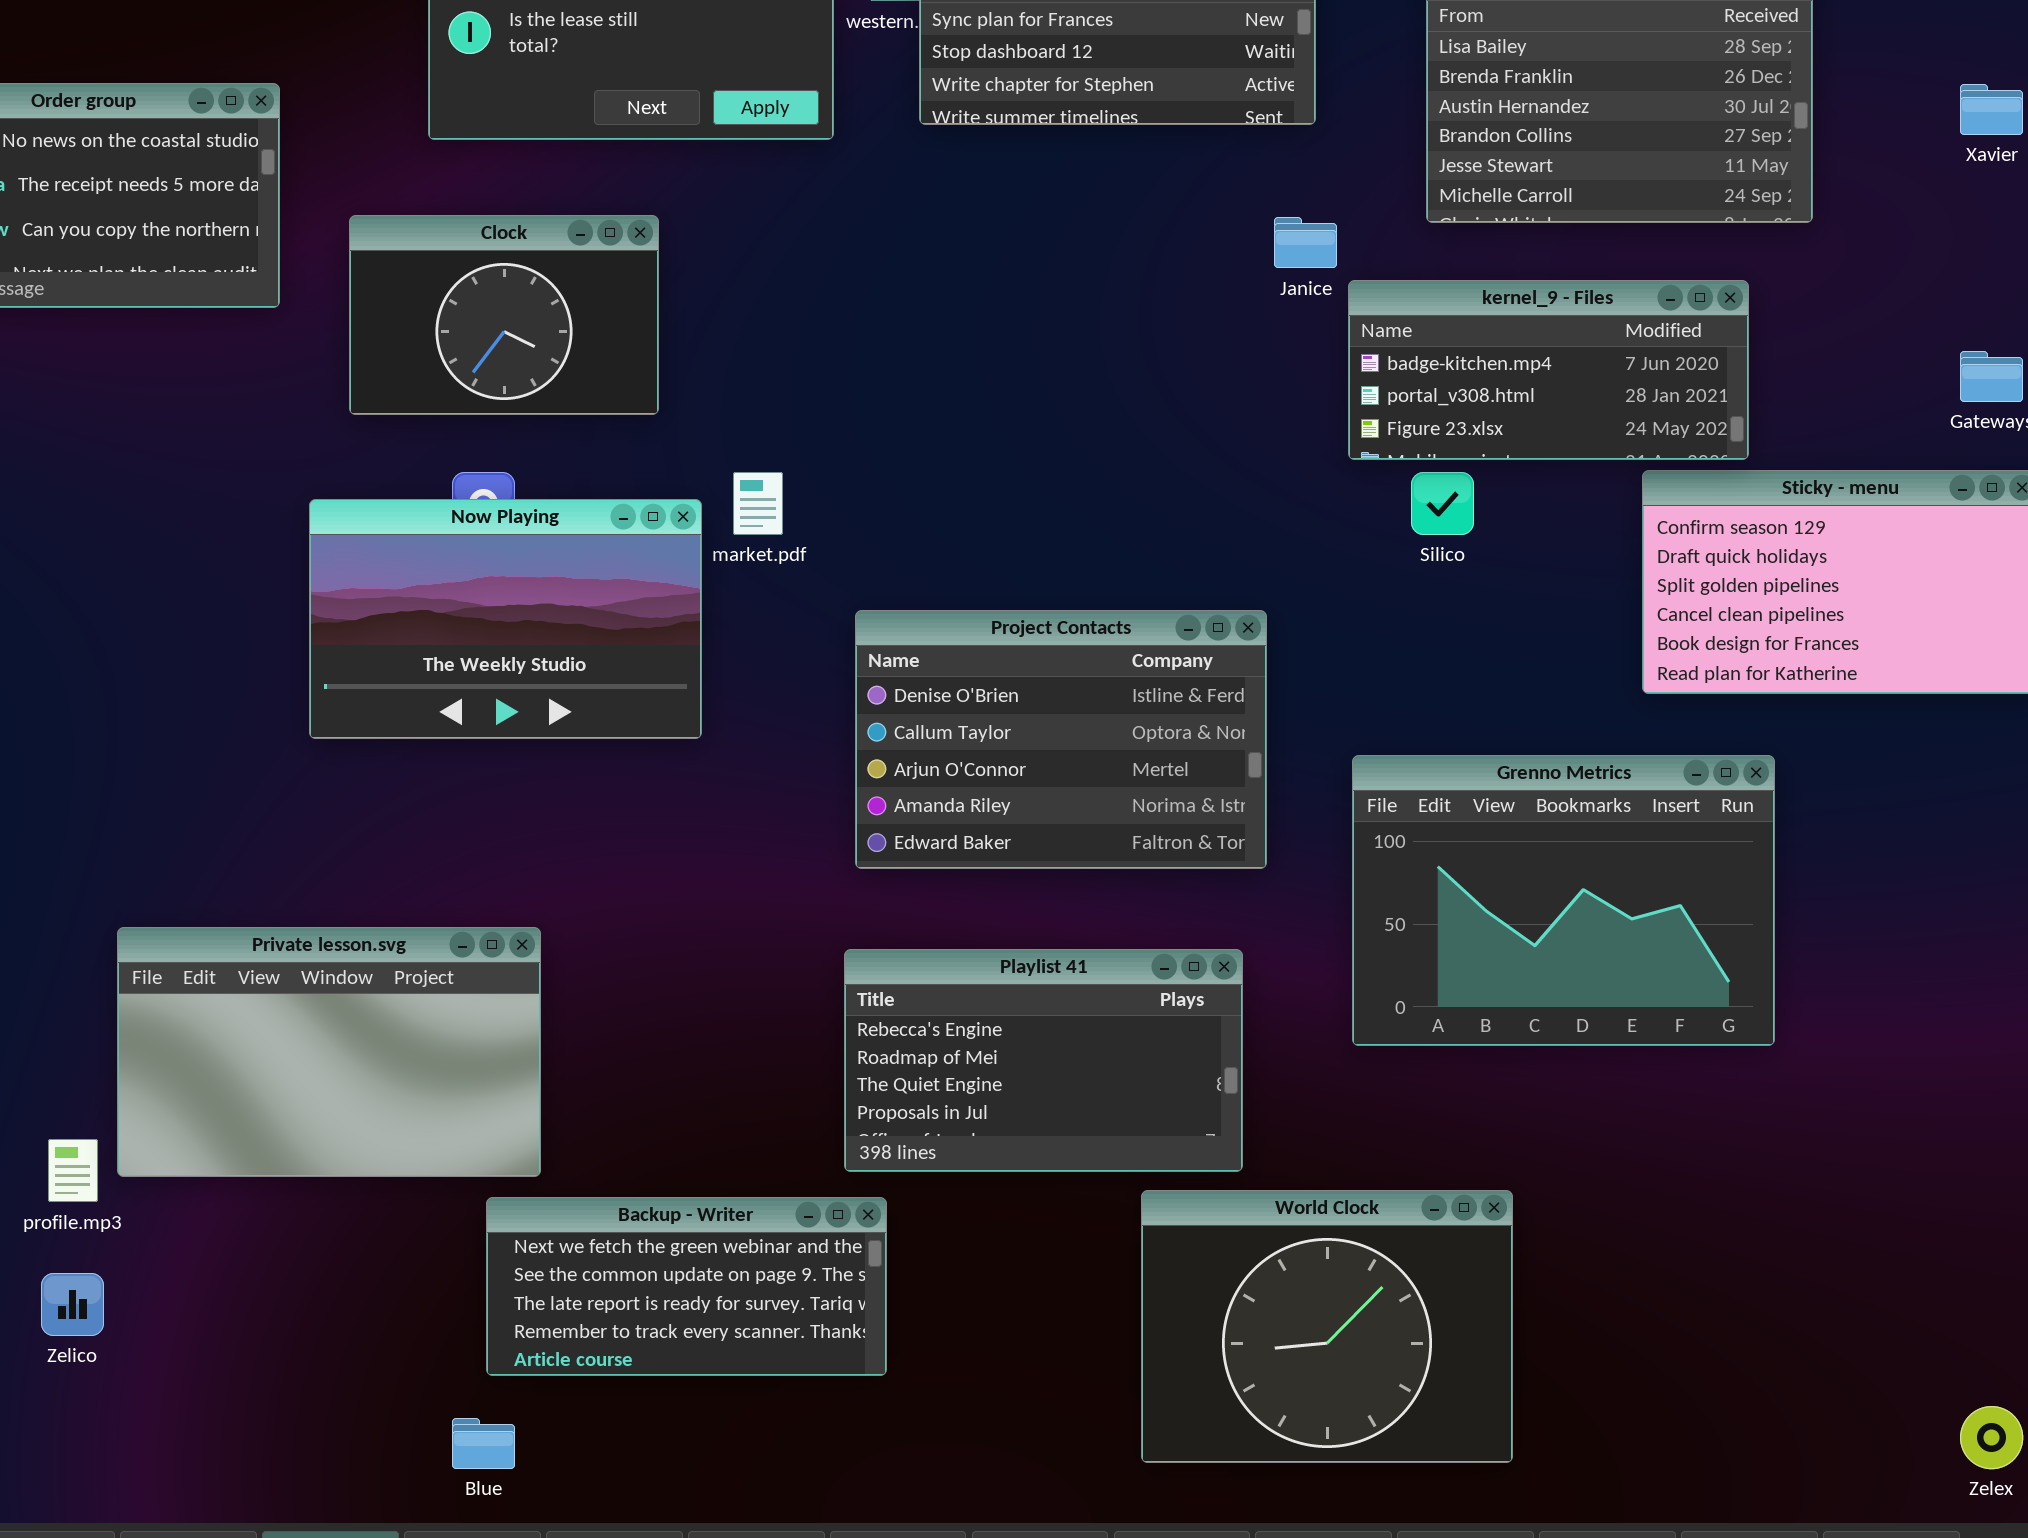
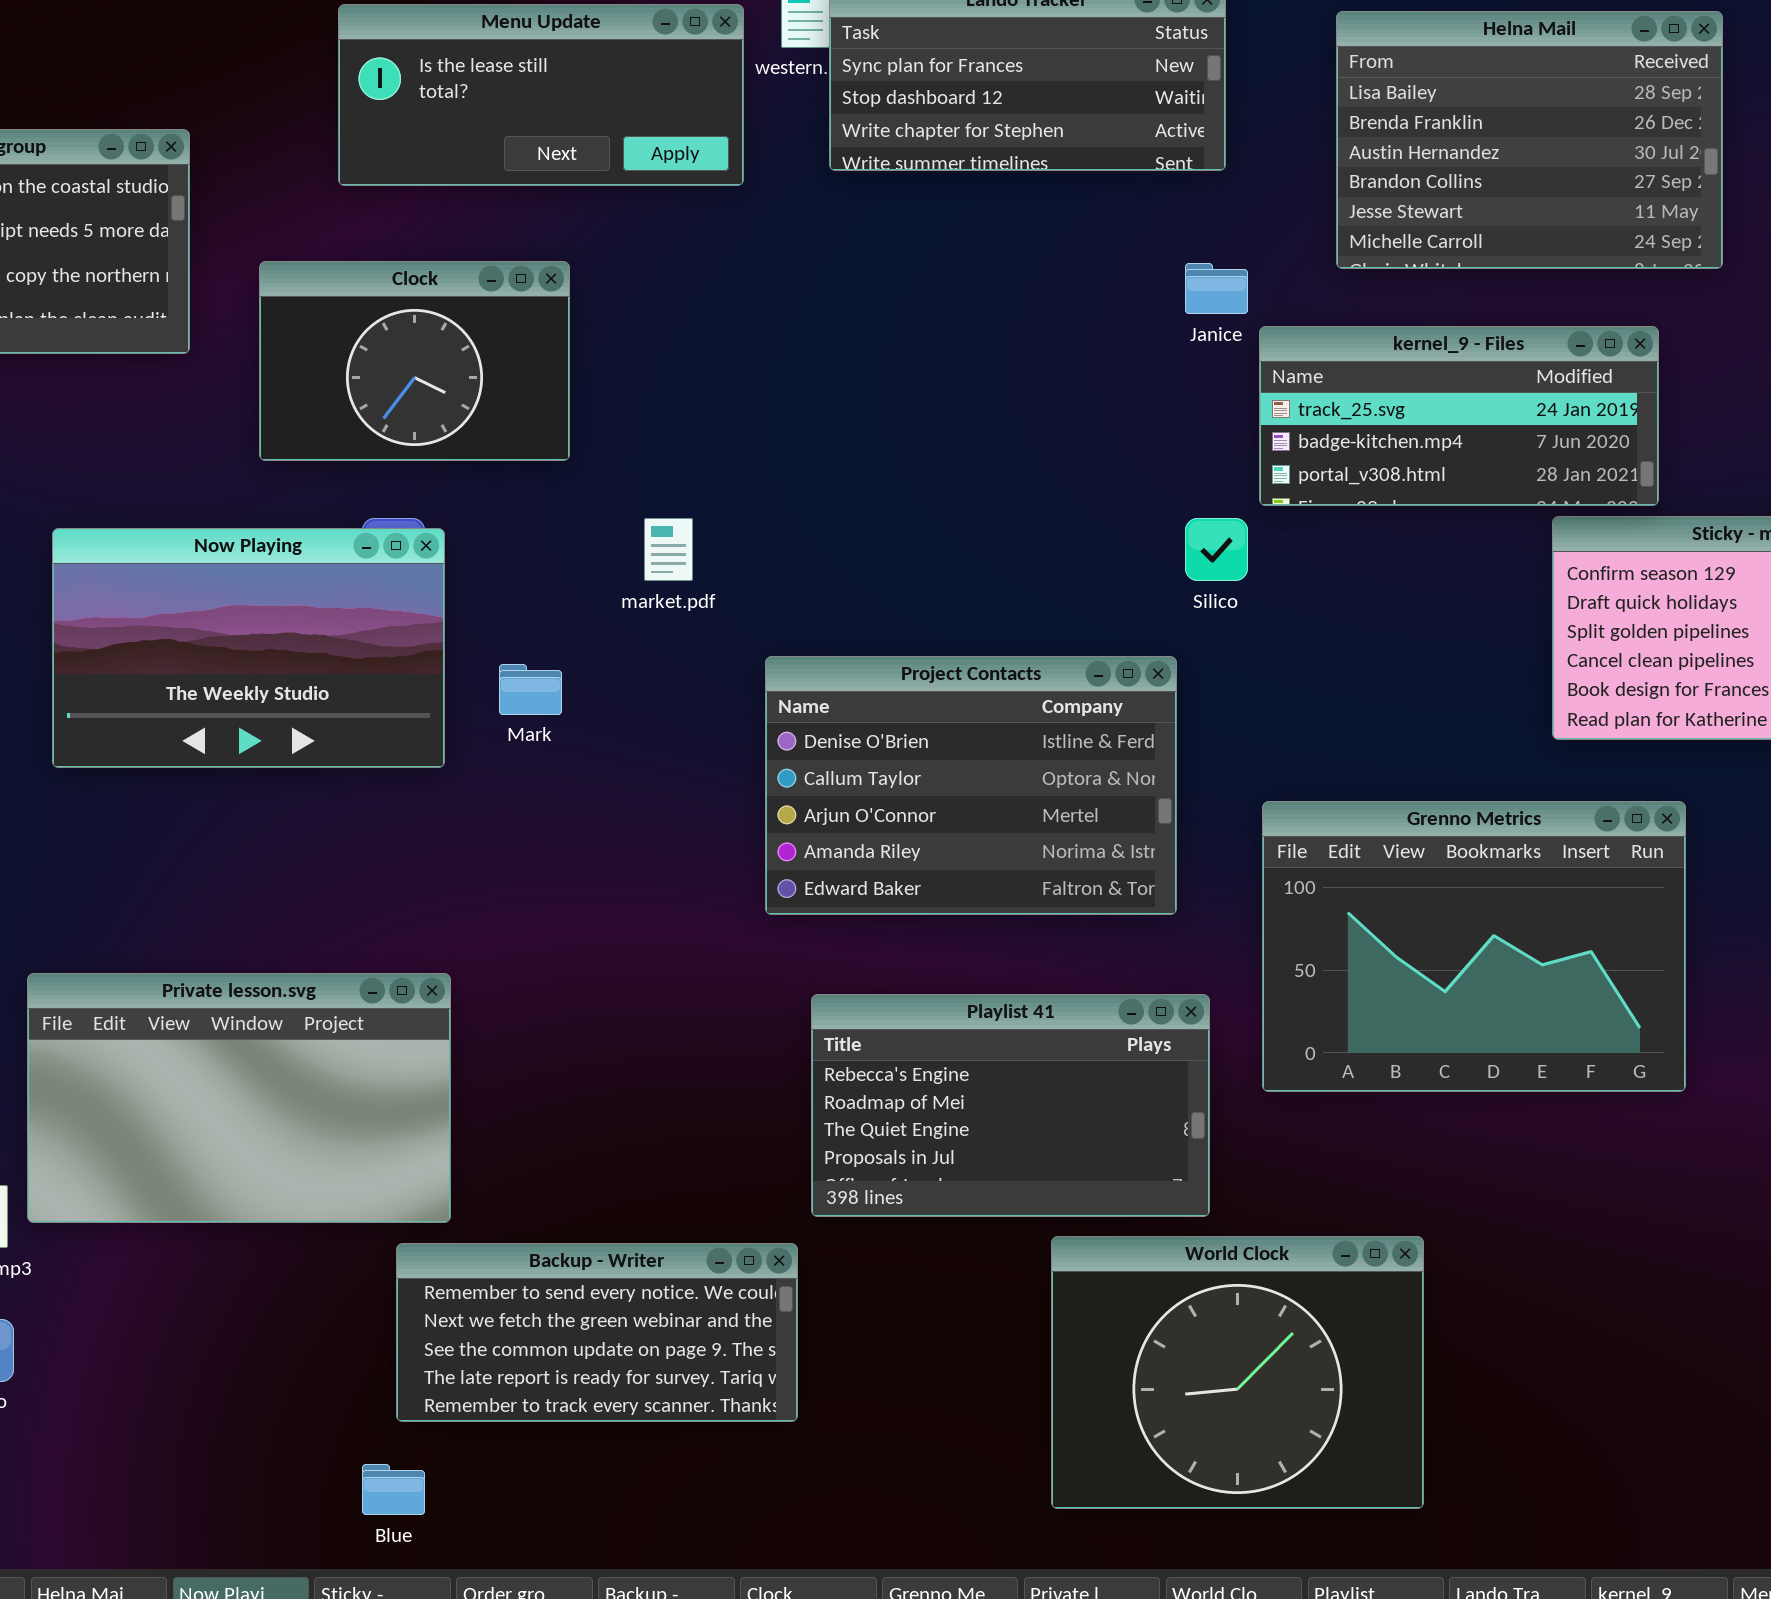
kernel_9 - Files: [1348,280,1749,460] -> [1259,326,1659,506], scrolled up 1 row
Silico: [1411,472,1474,535] -> [1185,518,1248,581], moved
Now Playing: [309,499,702,739] -> [52,528,445,768], moved
Playlist 41: [844,949,1243,1172] -> [811,994,1210,1217], moved
Backup - Writer: [486,1197,887,1376] -> [396,1243,798,1422], scrolled up 1 row

